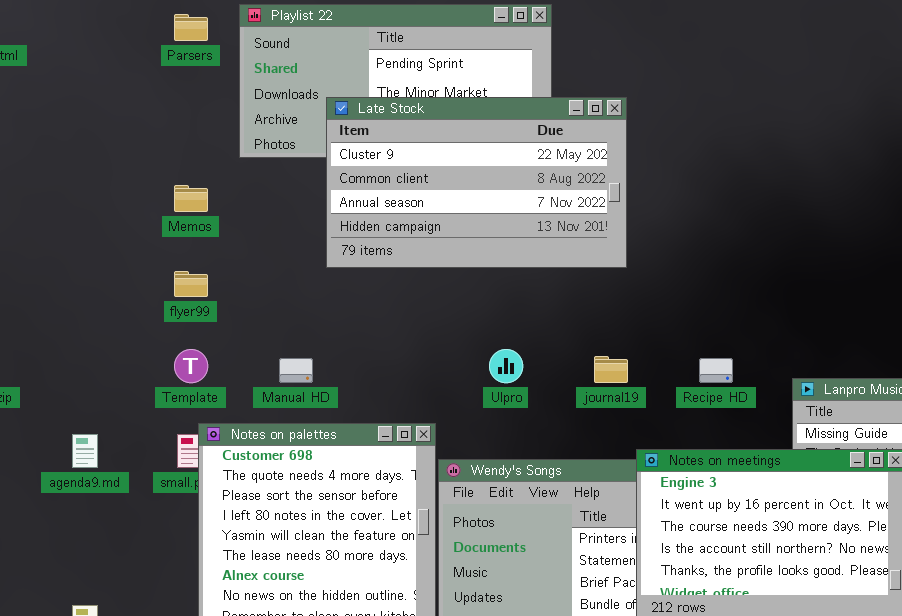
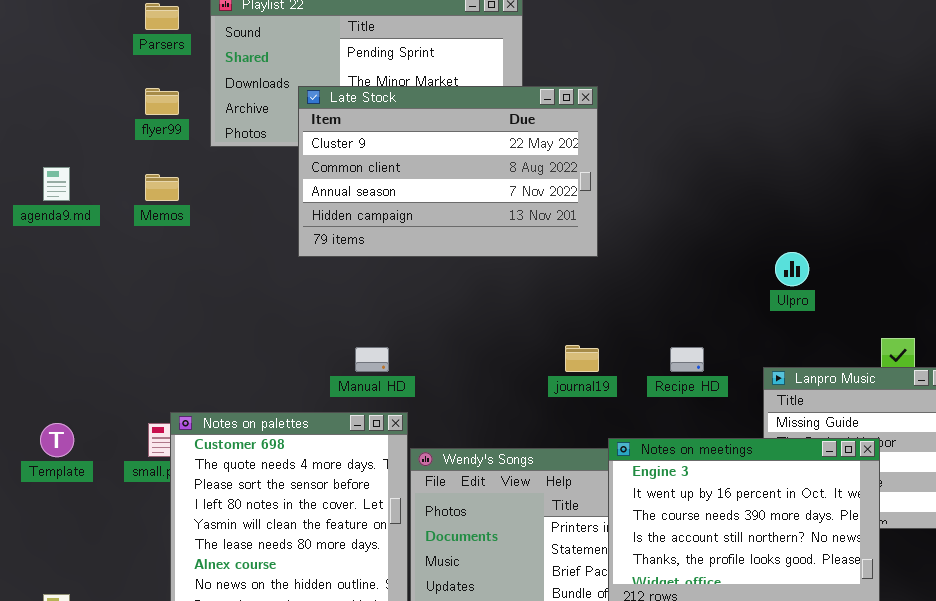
flyer99: [174,271,208,297] -> [145,88,179,115], moved
Template: [174,349,208,383] -> [40,423,74,457], moved
Ulpro: [489,349,523,383] -> [775,252,809,286], moved
Manual HD: [279,358,313,383] -> [355,347,389,372], moved
agenda9.md: [72,434,98,468] -> [43,167,70,201], moved

